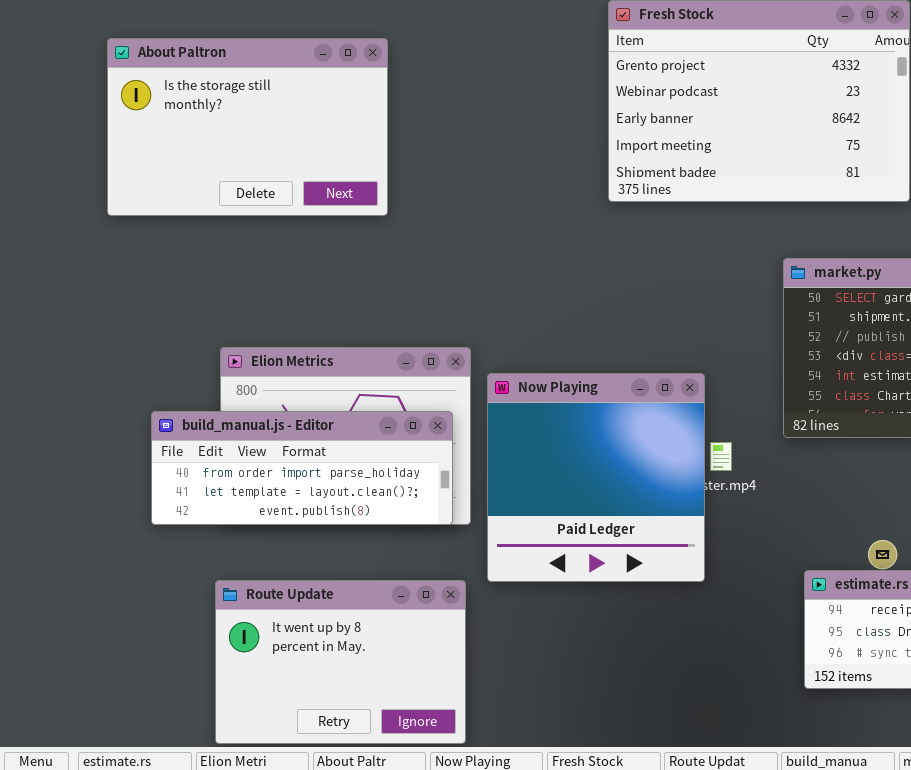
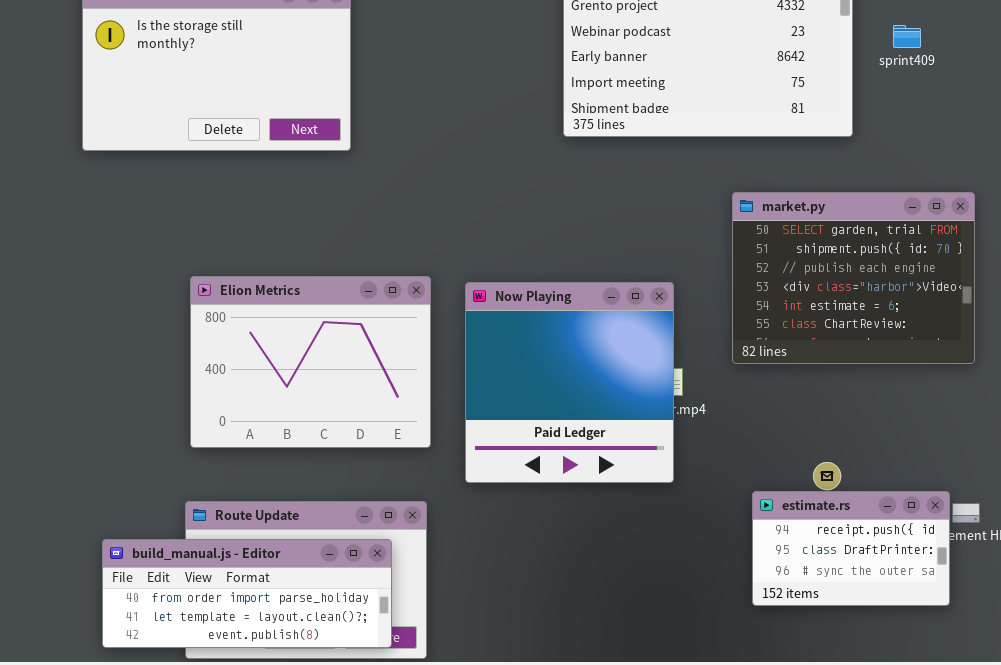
Now Playing: [487,373,705,582] -> [465,282,674,483], moved
build_manual.js - Editor: [151,411,453,525] -> [102,539,392,648], moved

